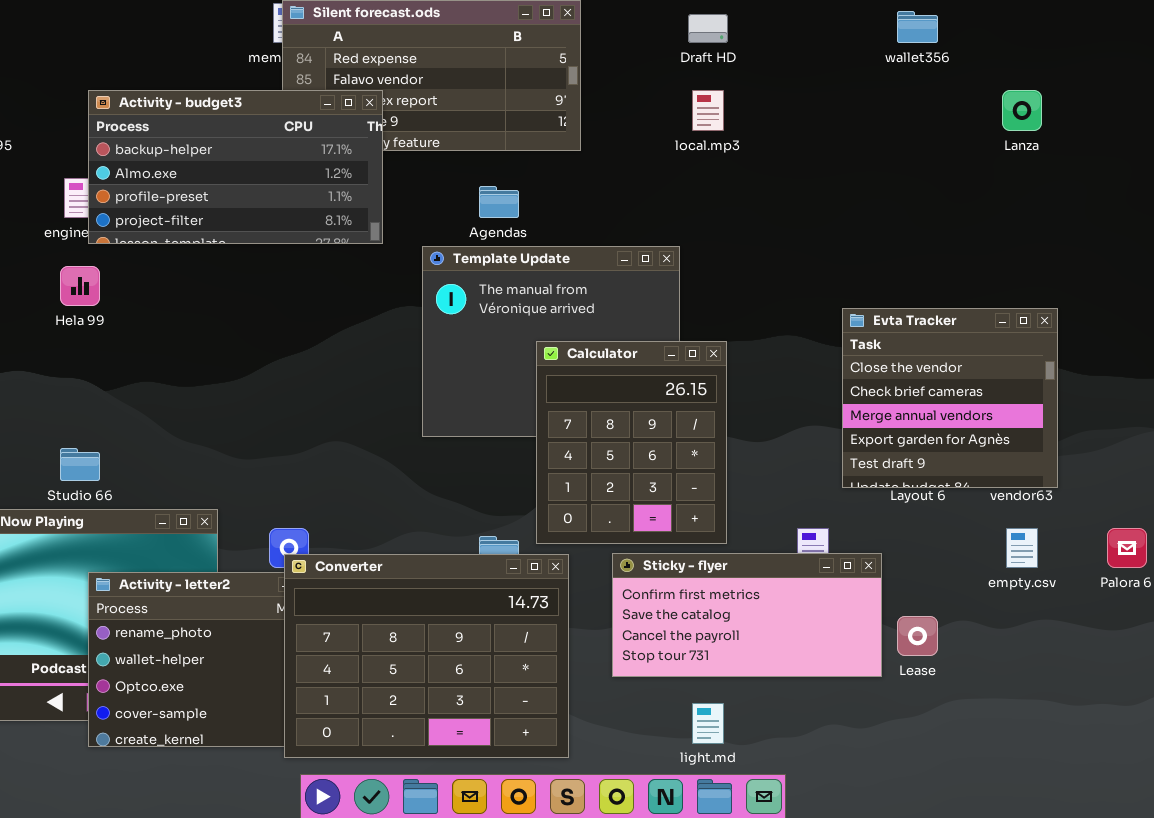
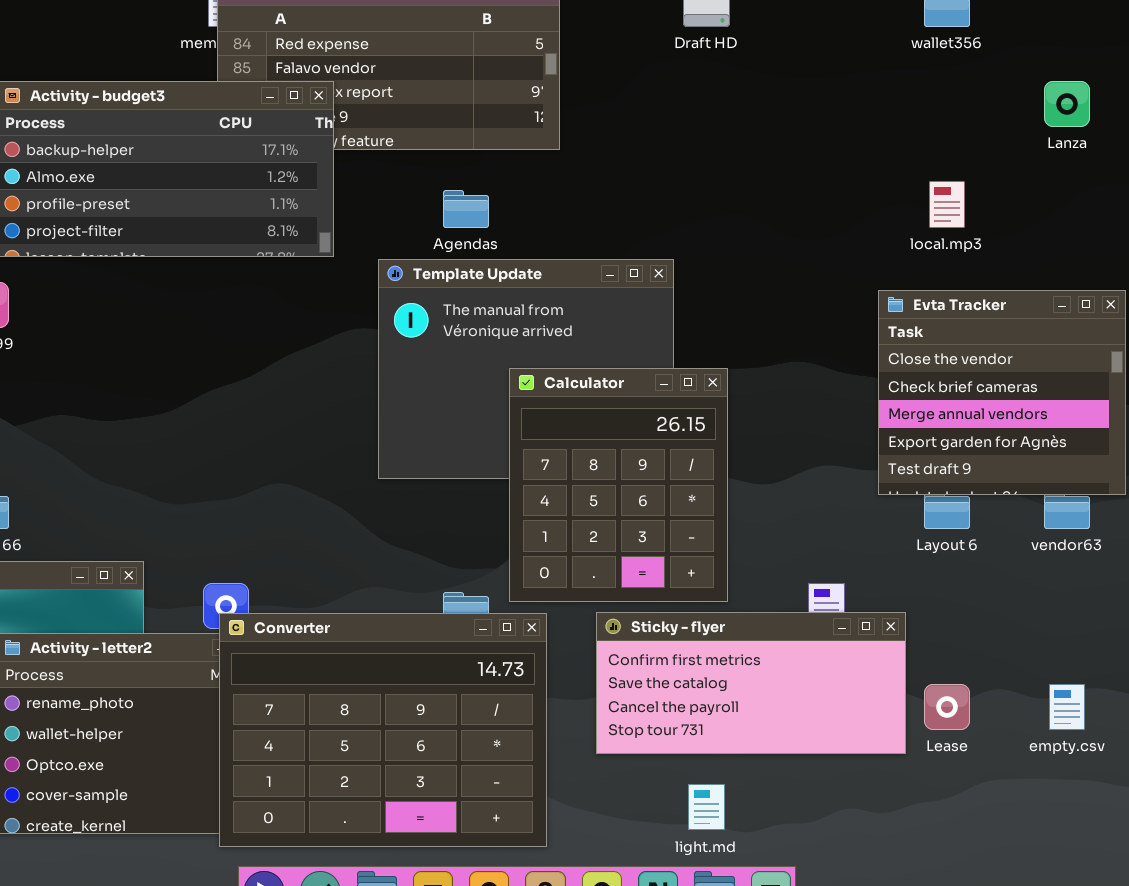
local.mp3: [692,90,724,131] -> [929,181,965,228], moved
Evta Tracker: [842,308,1058,488] -> [878,290,1126,495], moved
empty.csv: [1006,528,1038,568] -> [1049,684,1085,730], moved

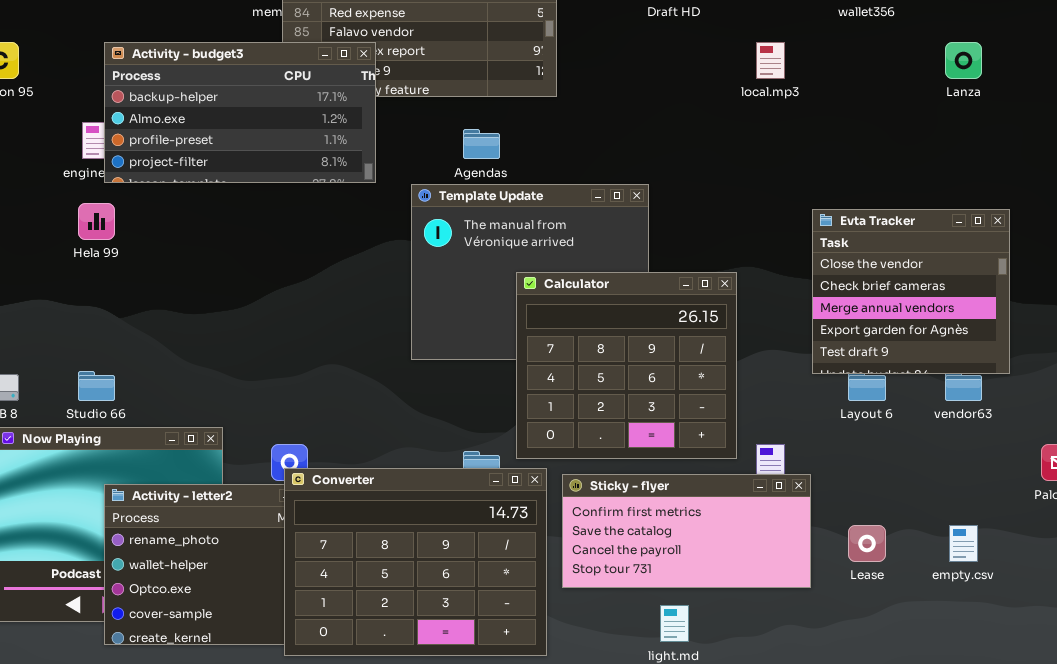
local.mp3: [929,181,965,228] -> [756,42,785,79], moved
Calculator: [509,368,728,602] -> [516,272,737,459], resized
Sticky - flyer: [596,612,906,754] -> [562,474,811,588], moved

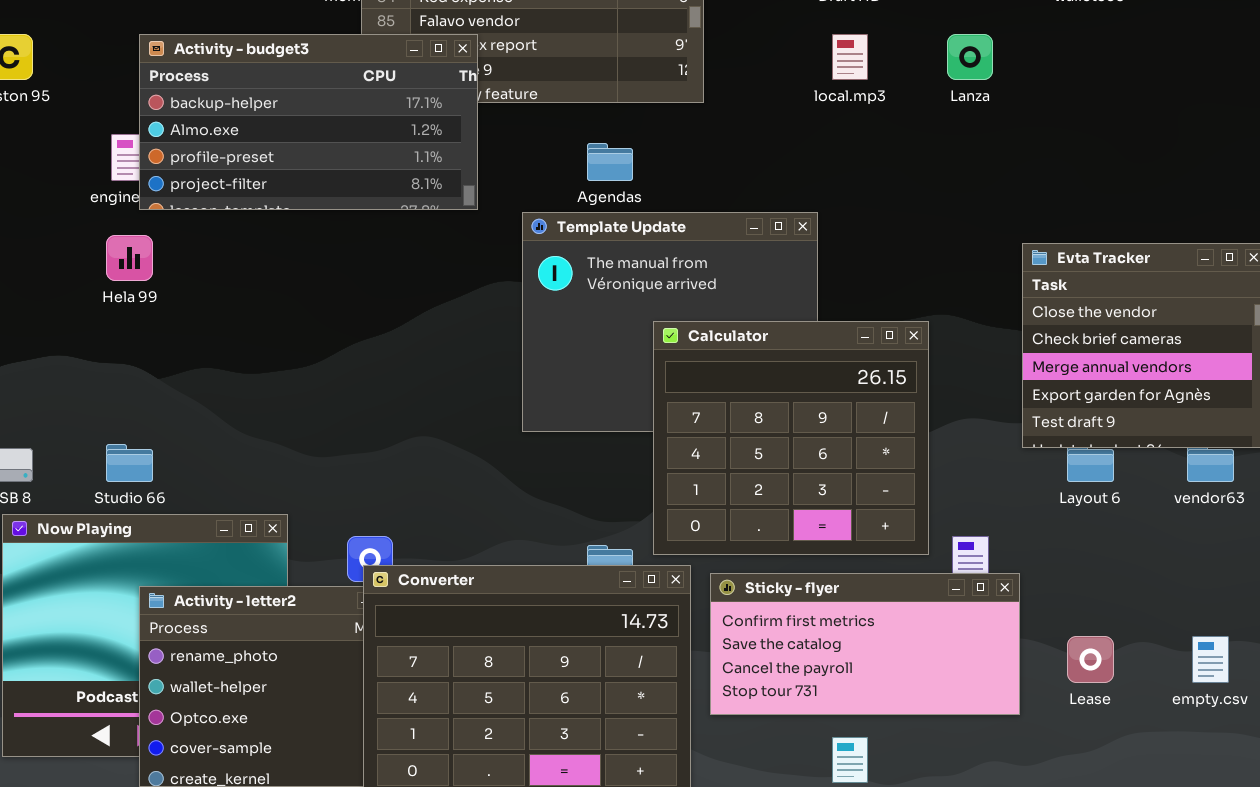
local.mp3: [756,42,785,79] -> [832,34,868,80], moved
Lanza: [945,42,982,79] -> [947,34,993,80], moved

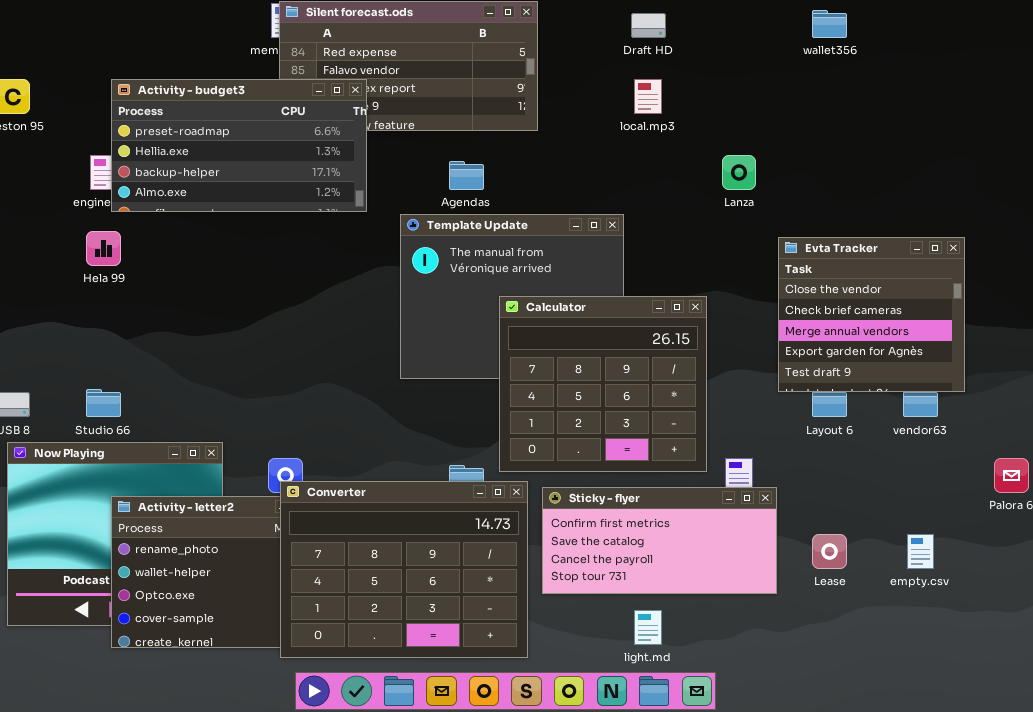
Activity - budget3: [139,34,478,210] -> [111,79,367,212], scrolled up 2 rows
Lanza: [947,34,993,80] -> [722,155,756,190], moved

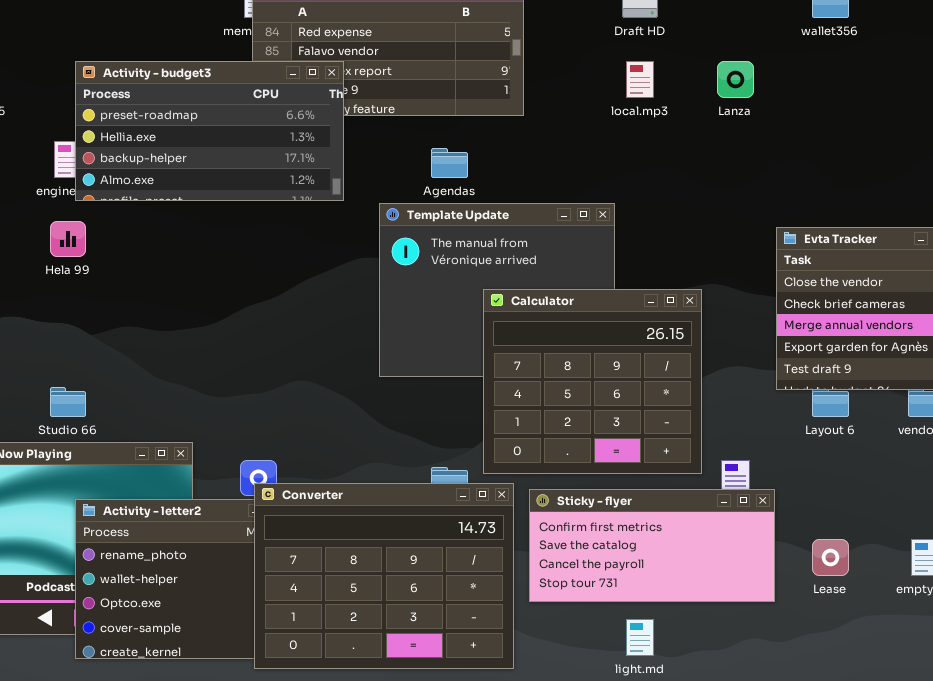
Lanza: [722,155,756,190] -> [717,61,754,98], moved

